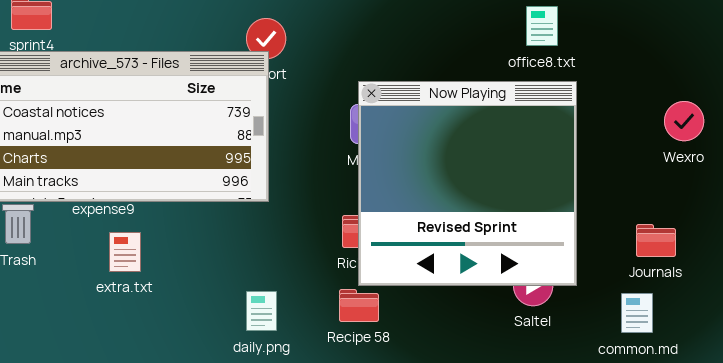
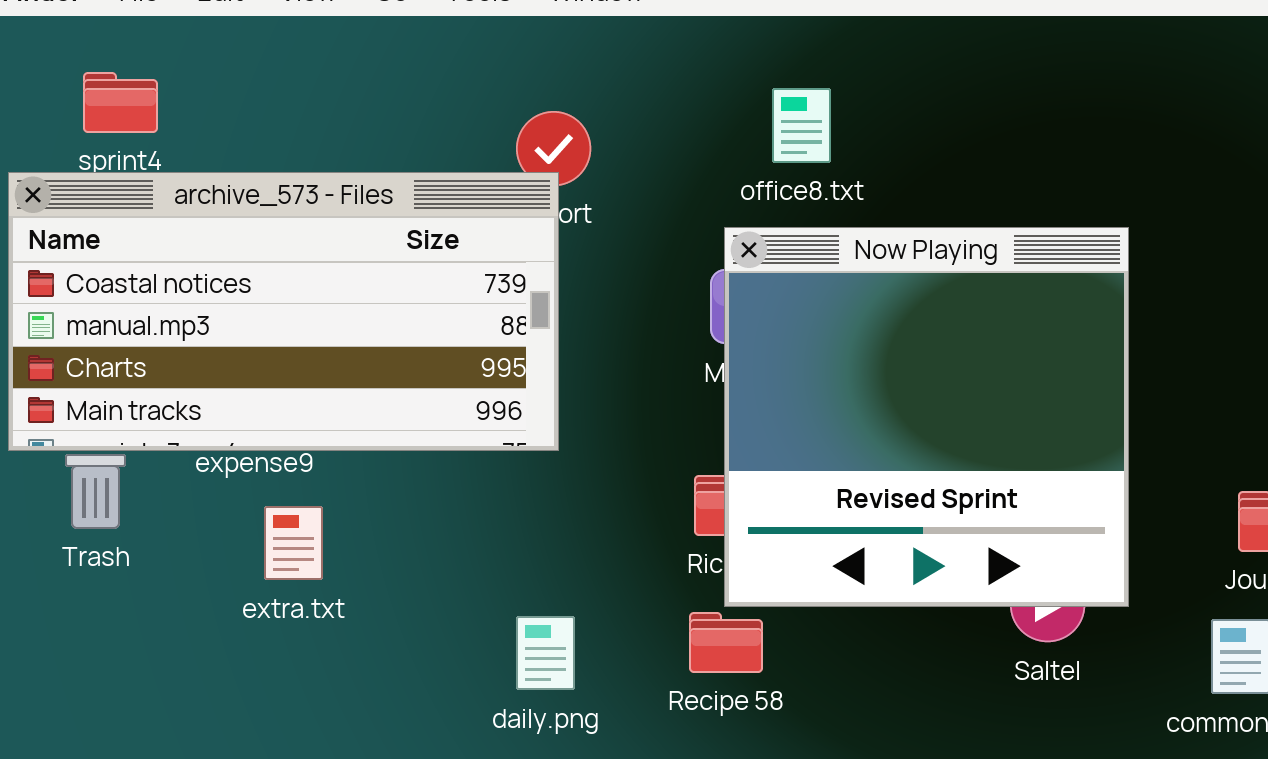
office8.txt: [526,6,558,46] -> [772,88,831,163], moved

